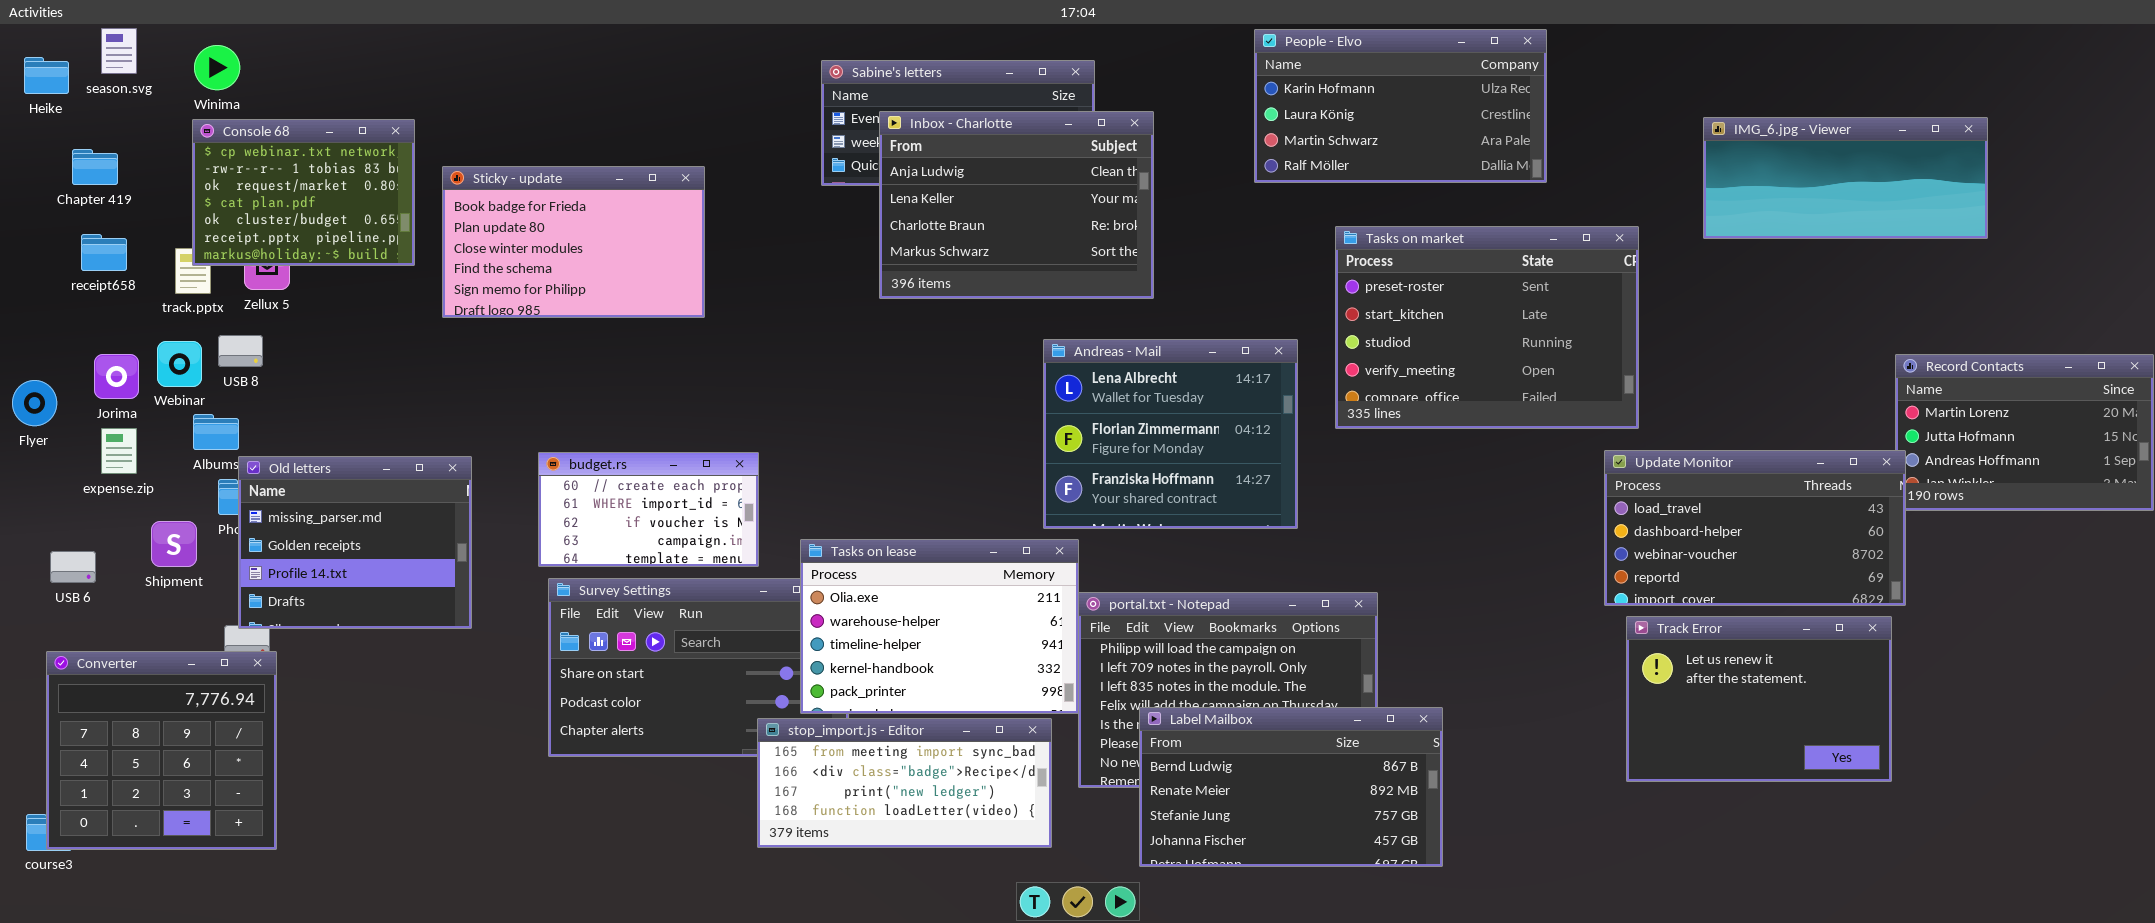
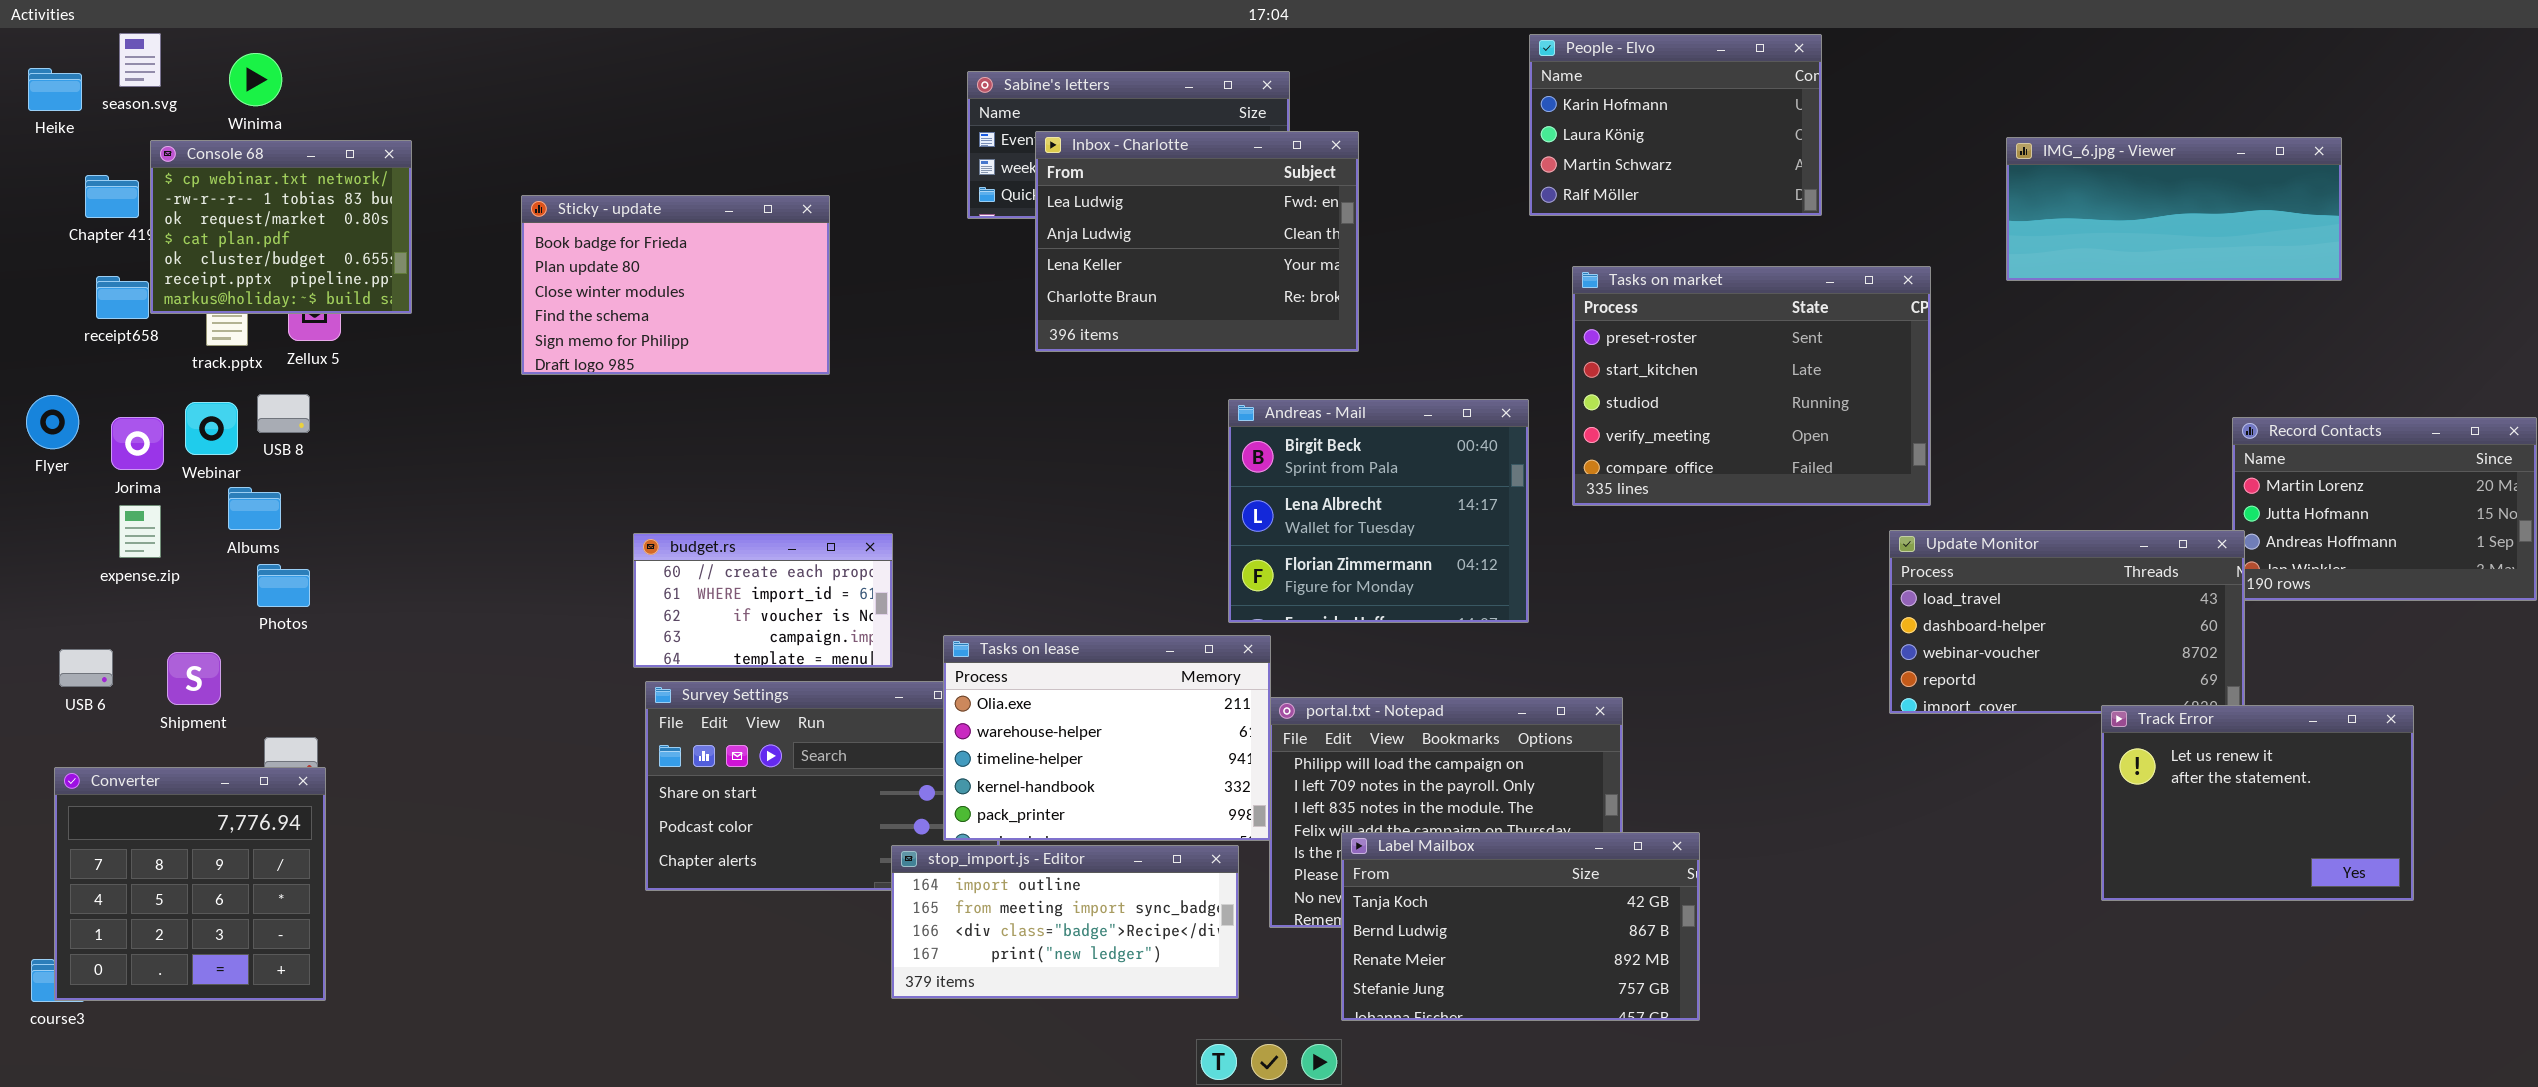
People - Elvo: [1254,29,1547,183] -> [1529,34,1822,216], resized
Inbox - Charlotte: [879,111,1154,299] -> [1035,131,1359,352], scrolled up 1 row
Console 68: [192,119,415,266] -> [150,140,412,314], moved
Andreas - Mail: [1043,339,1298,529] -> [1228,399,1529,623], scrolled up 1 row
Flyer: [12,380,57,426] -> [26,395,79,449], moved
Old letters: [238,456,472,629] -> none, closed
Shipment: [151,521,197,567] -> [167,652,221,705], moved
Track Error: [1626,616,1892,782] -> [2101,705,2414,901], moved
Label Mailbox: [1139,707,1443,867] -> [1341,832,1700,1021], scrolled up 1 row
stop_import.js - Editor: [757,718,1052,848] -> [891,845,1239,999], scrolled up 1 row

